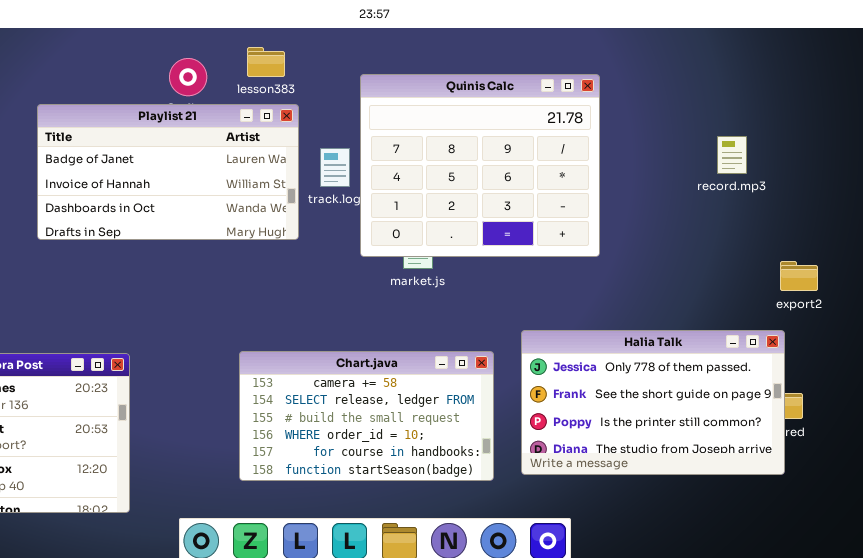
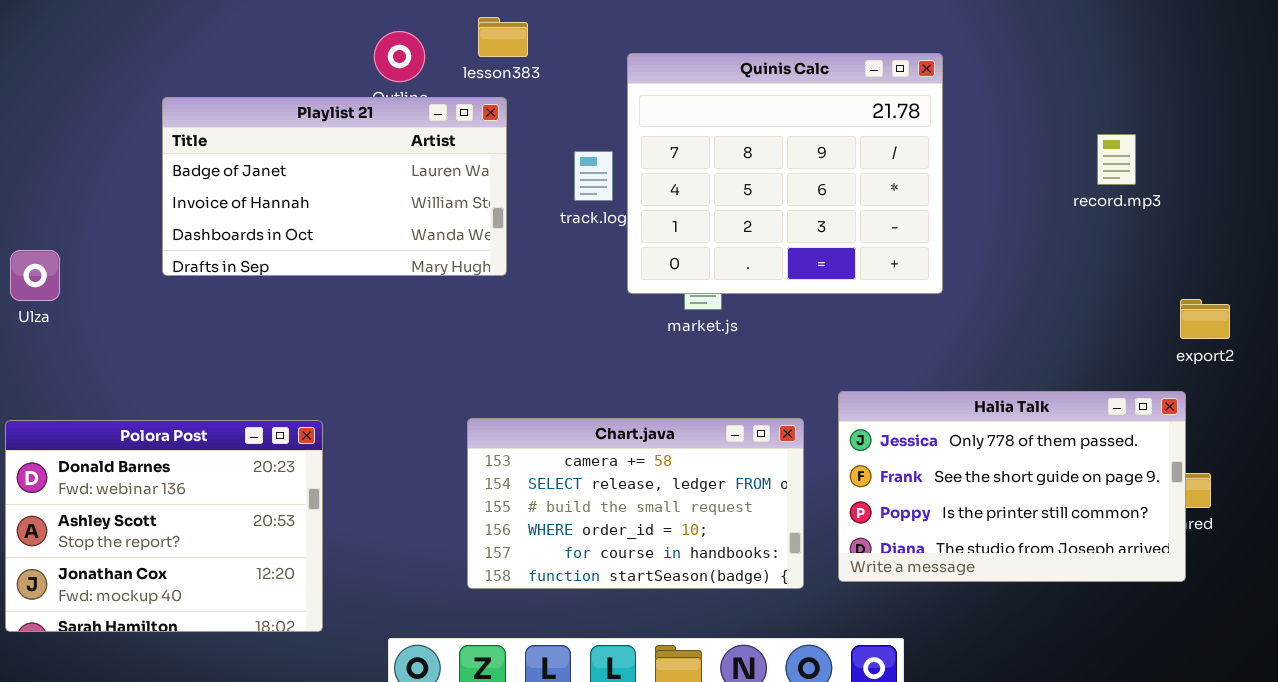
Playlist 21: [37,104,299,240] -> [162,97,507,276], moved

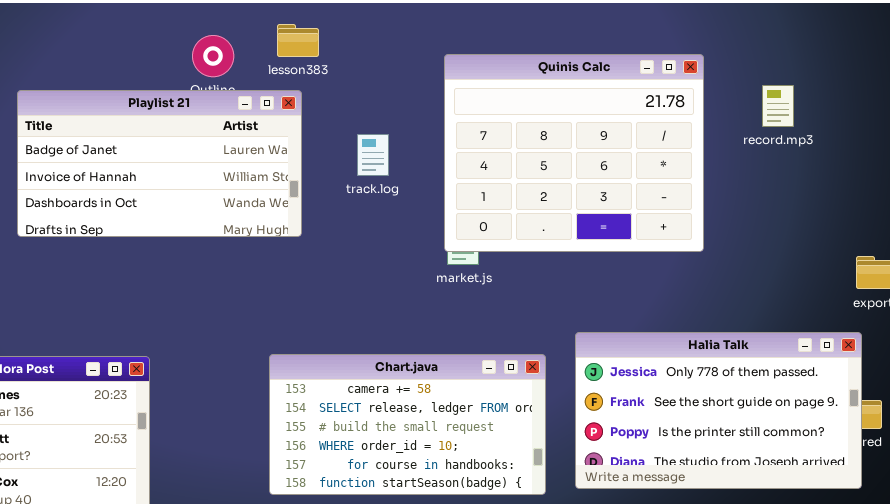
Quinis Calc: [627,53,943,294] -> [444,54,704,252], moved
record.mp3: [1097,134,1136,185] -> [762,85,794,127], moved

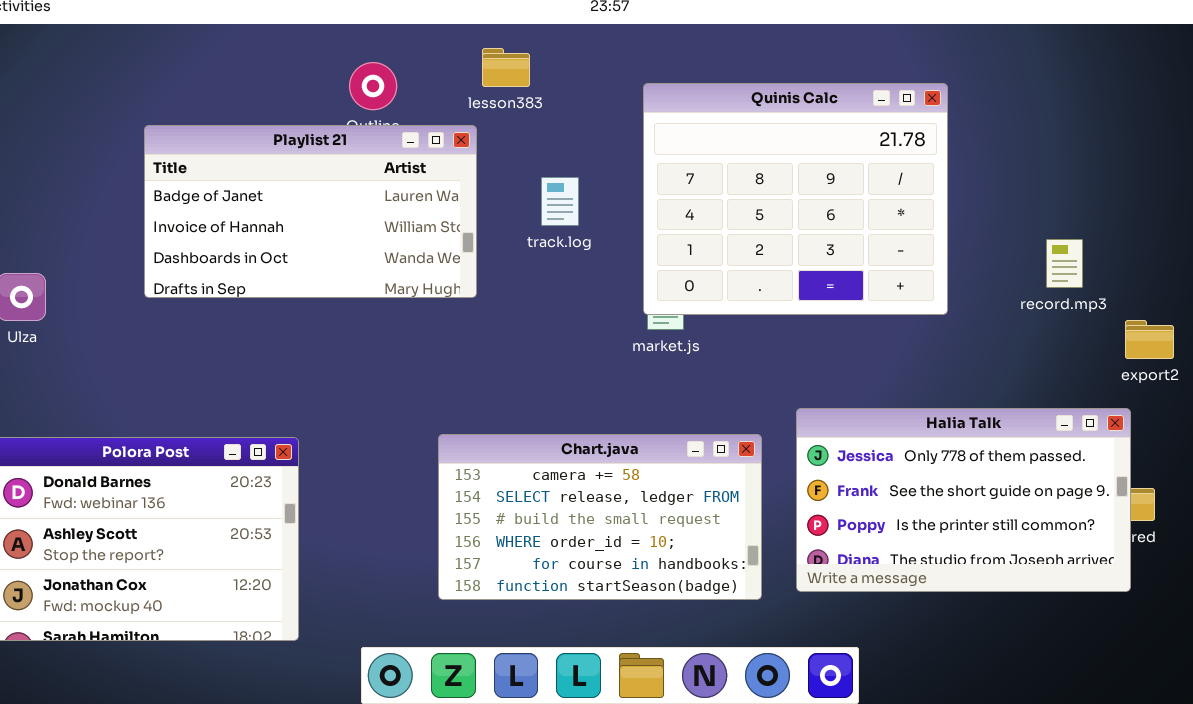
lesson383: [277,24,319,57] -> [482,48,530,87], moved
record.mp3: [762,85,794,127] -> [1046,239,1083,288], moved

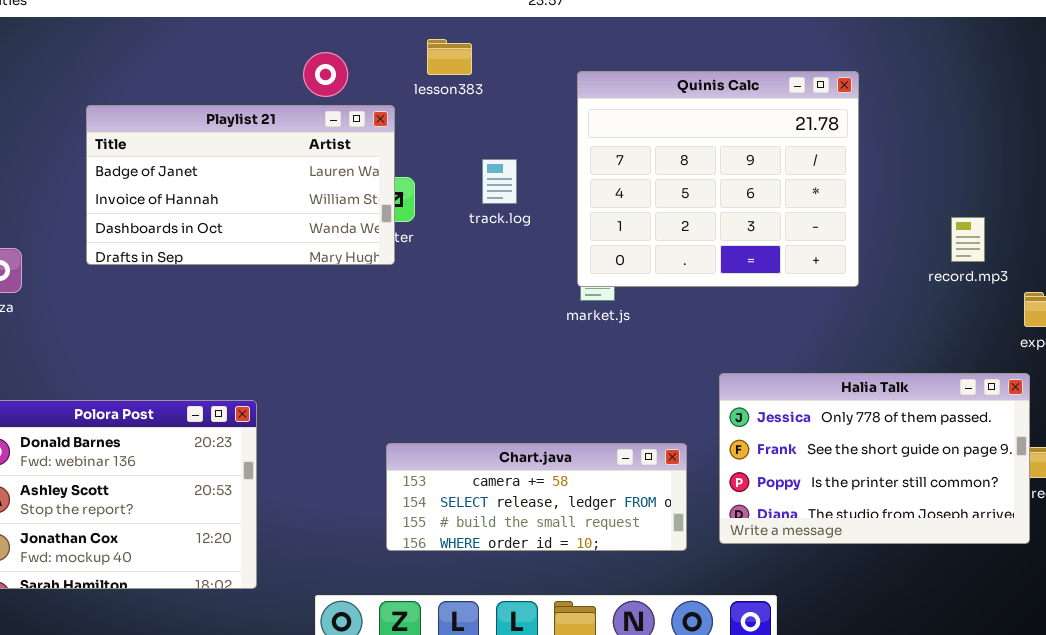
Playlist 21: [144,125,477,298] -> [86,105,395,265], moved
Chart.java: [438,434,762,600] -> [386,443,687,551], resized

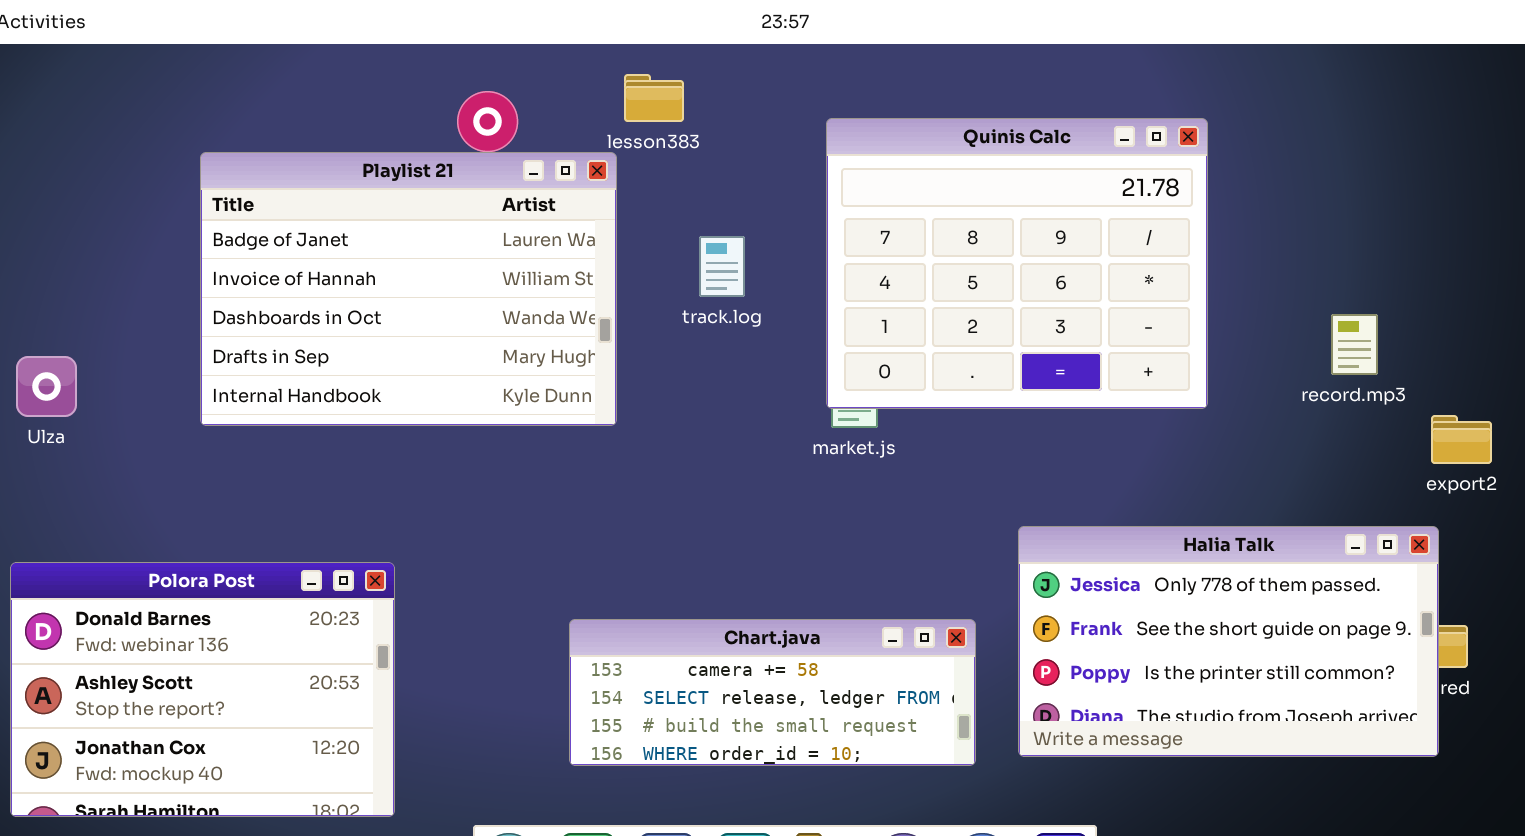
Playlist 21: [86,105,395,265] -> [200,152,617,426], moved, resized

